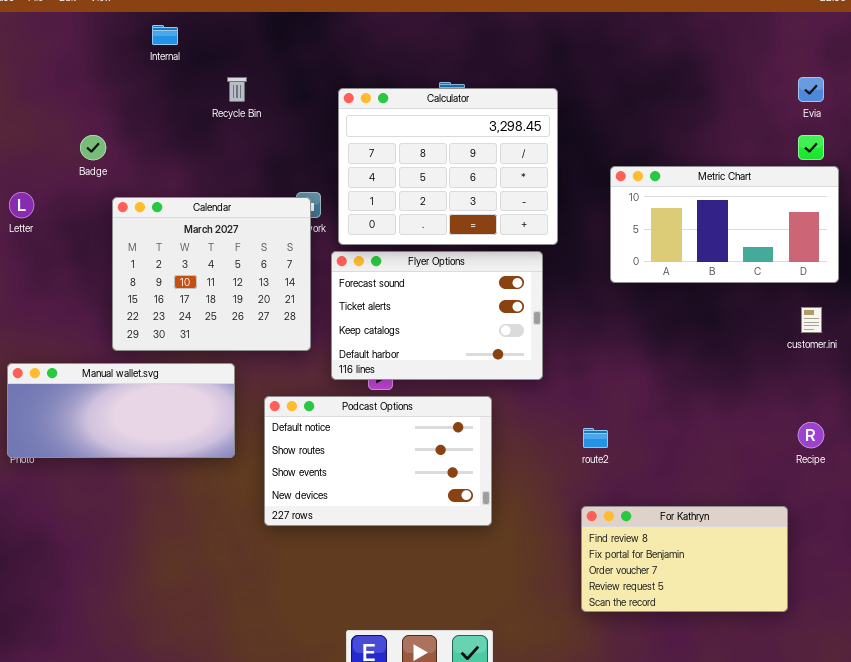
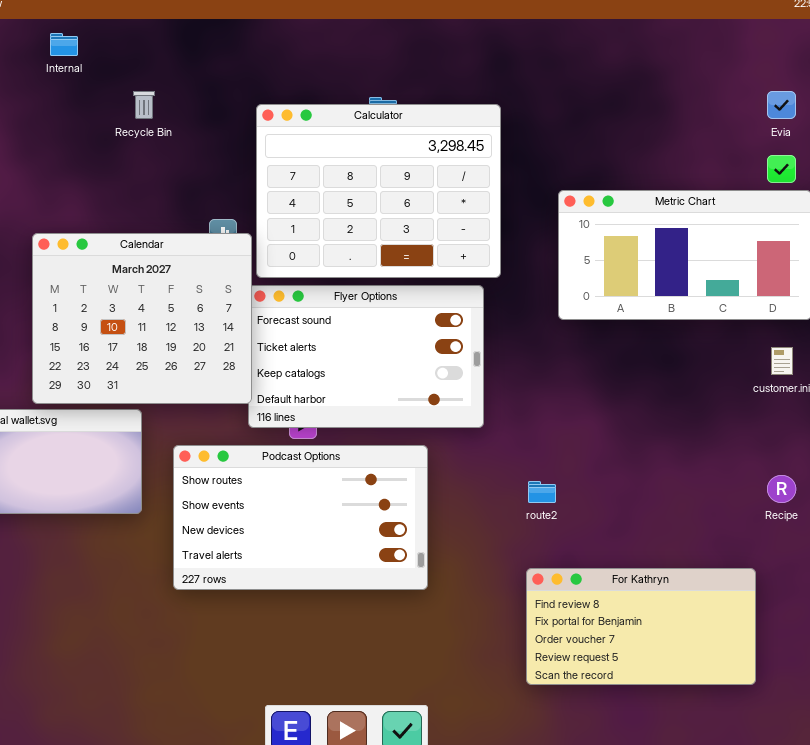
Calendar: [112,197,311,351] -> [32,233,252,404], moved
Podcast Options: [264,396,492,526] -> [173,445,428,590], scrolled down 1 row

